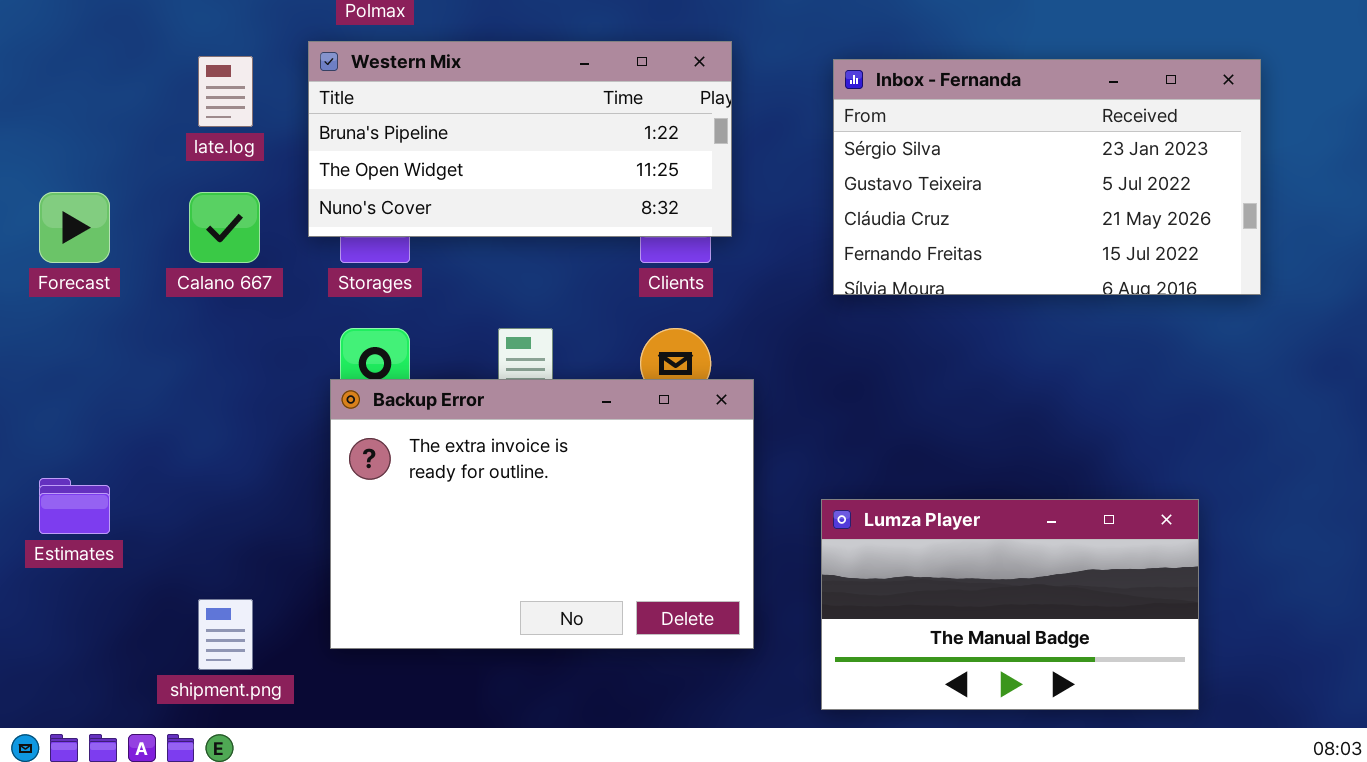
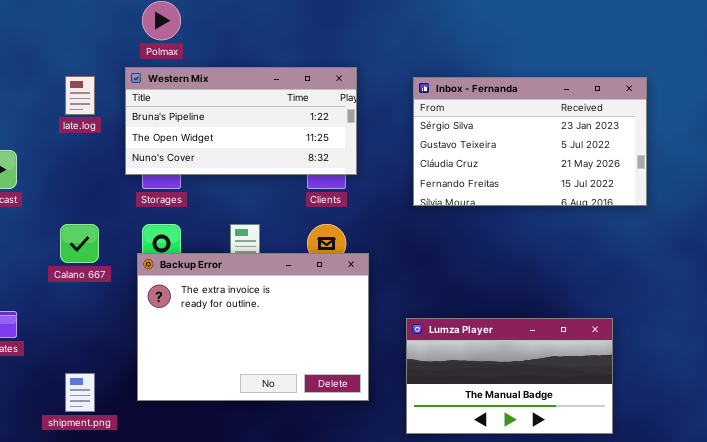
Calano 667: [189,192,260,263] -> [60,224,99,263], moved

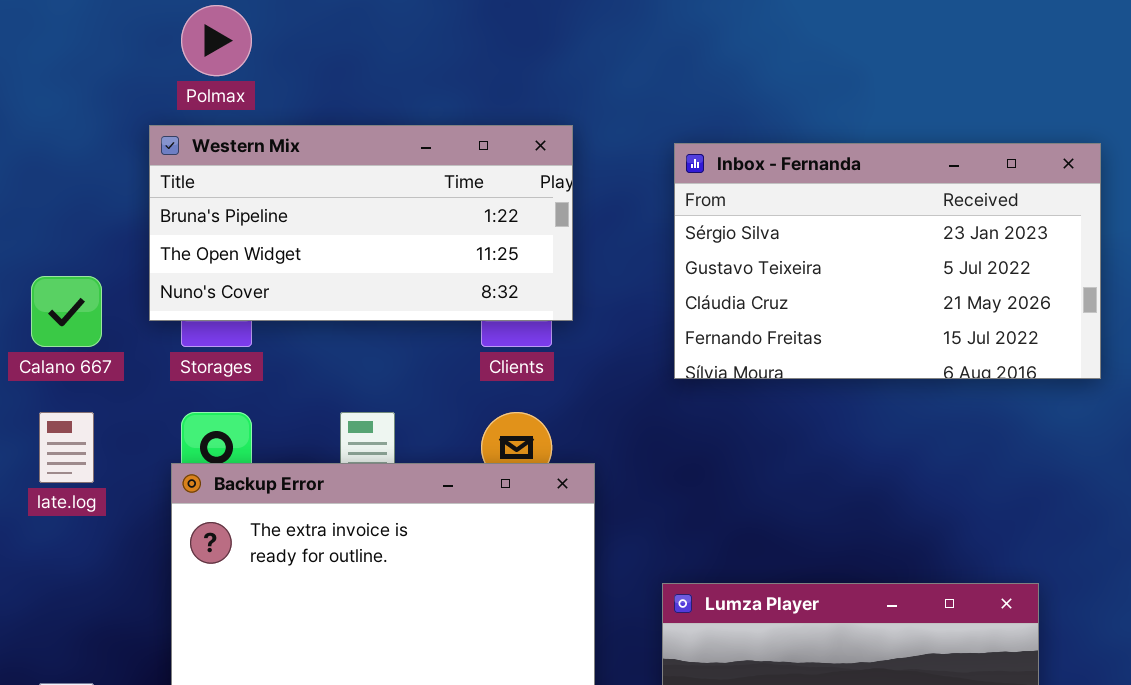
late.log: [65,76,95,115] -> [39,412,94,483], moved
Calano 667: [60,224,99,263] -> [31,276,102,347], moved

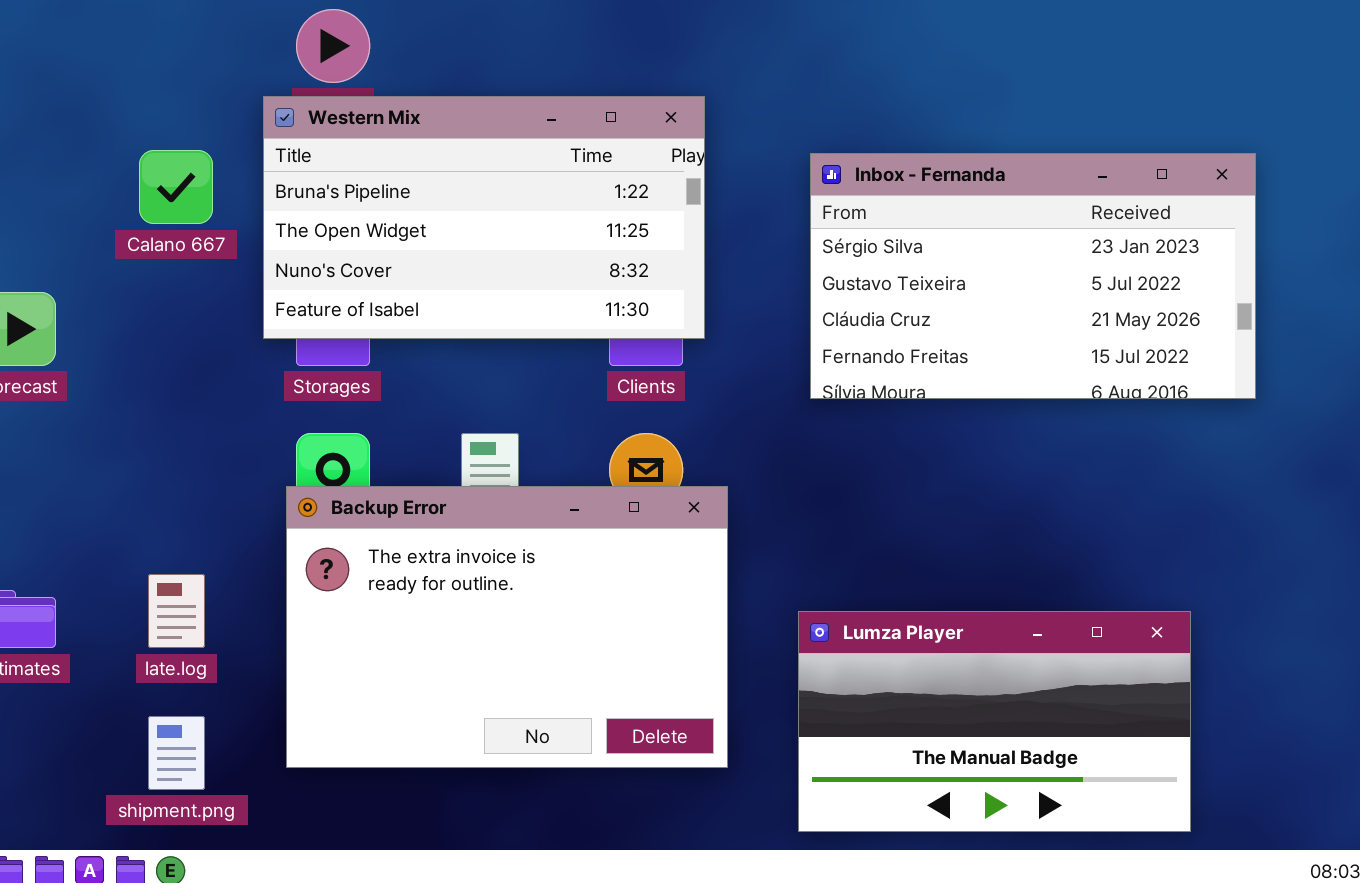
Western Mix: [149,125,573,321] -> [263,96,705,339], resized
Calano 667: [31,276,102,347] -> [139,150,213,224], moved
late.log: [39,412,94,483] -> [148,574,205,648], moved

